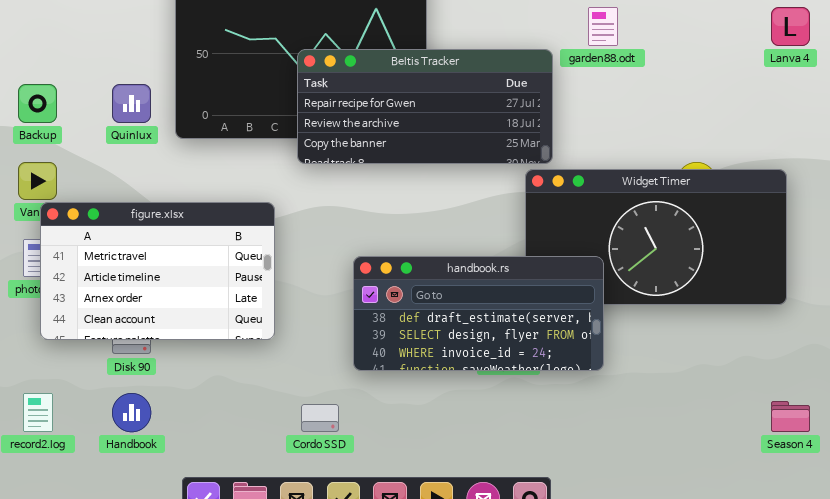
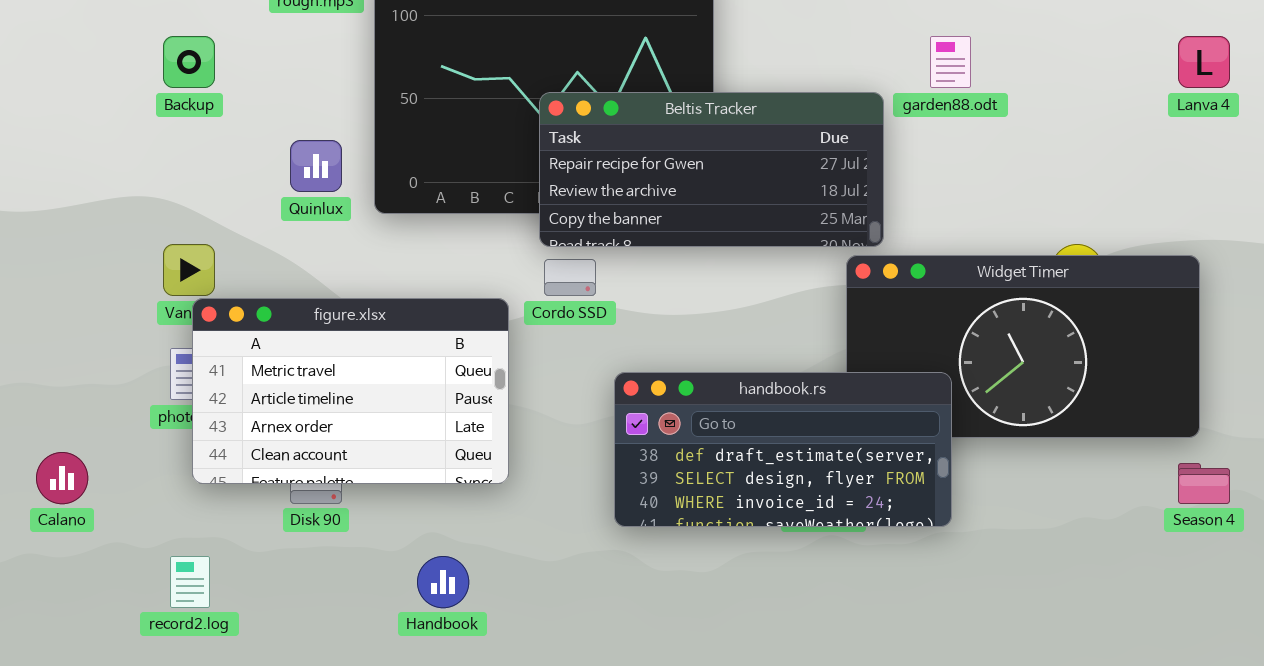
Backup: [18,84,57,123] -> [163,36,215,88], moved
Handbook: [112,393,151,432] -> [417,556,469,608], moved
Season 4: [771,401,810,432] -> [1178,463,1230,504], moved
Cordo SSD: [301,404,339,432] -> [544,259,596,296], moved

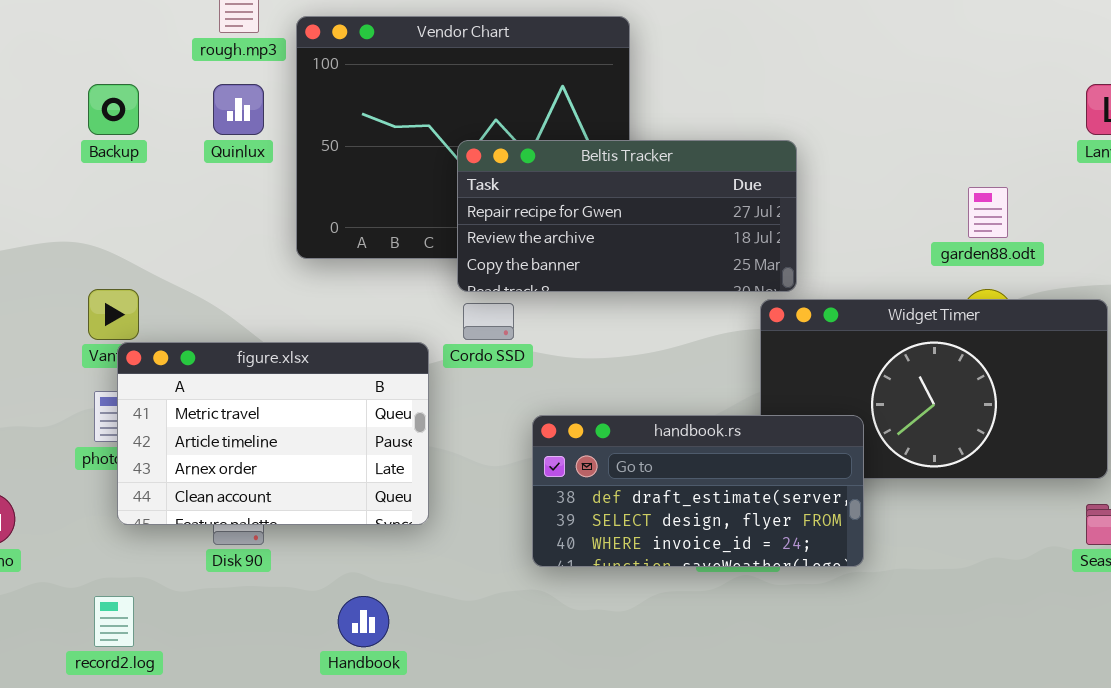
garden88.odt: [930,36,971,88] -> [968,187,1008,238], moved
Quinlux: [290,140,342,192] -> [213,84,264,135], moved

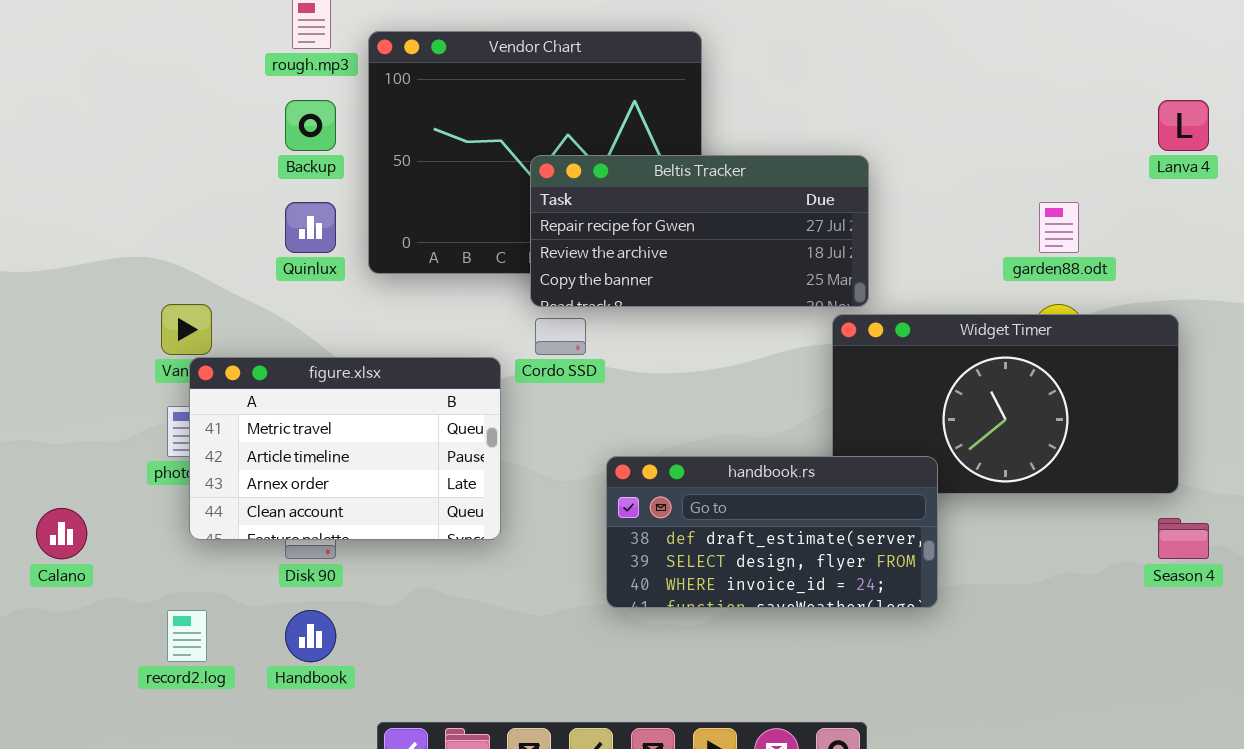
Backup: [88,84,139,135] -> [285,100,336,151], moved
Quinlux: [213,84,264,135] -> [285,202,336,253], moved
handbook.rs: [532,415,864,567] -> [606,456,938,608], moved
Handbook: [338,596,389,647] -> [285,610,336,662], moved

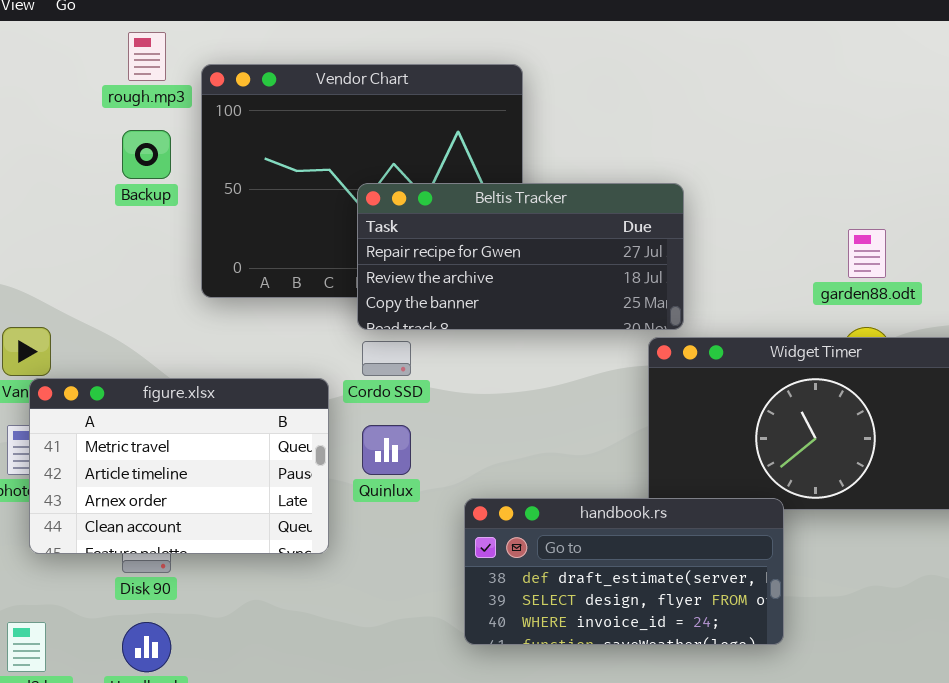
Quinlux: [285,202,336,253] -> [362,425,411,475], moved
handbook.rs: [606,456,938,608] -> [464,498,784,645], moved

